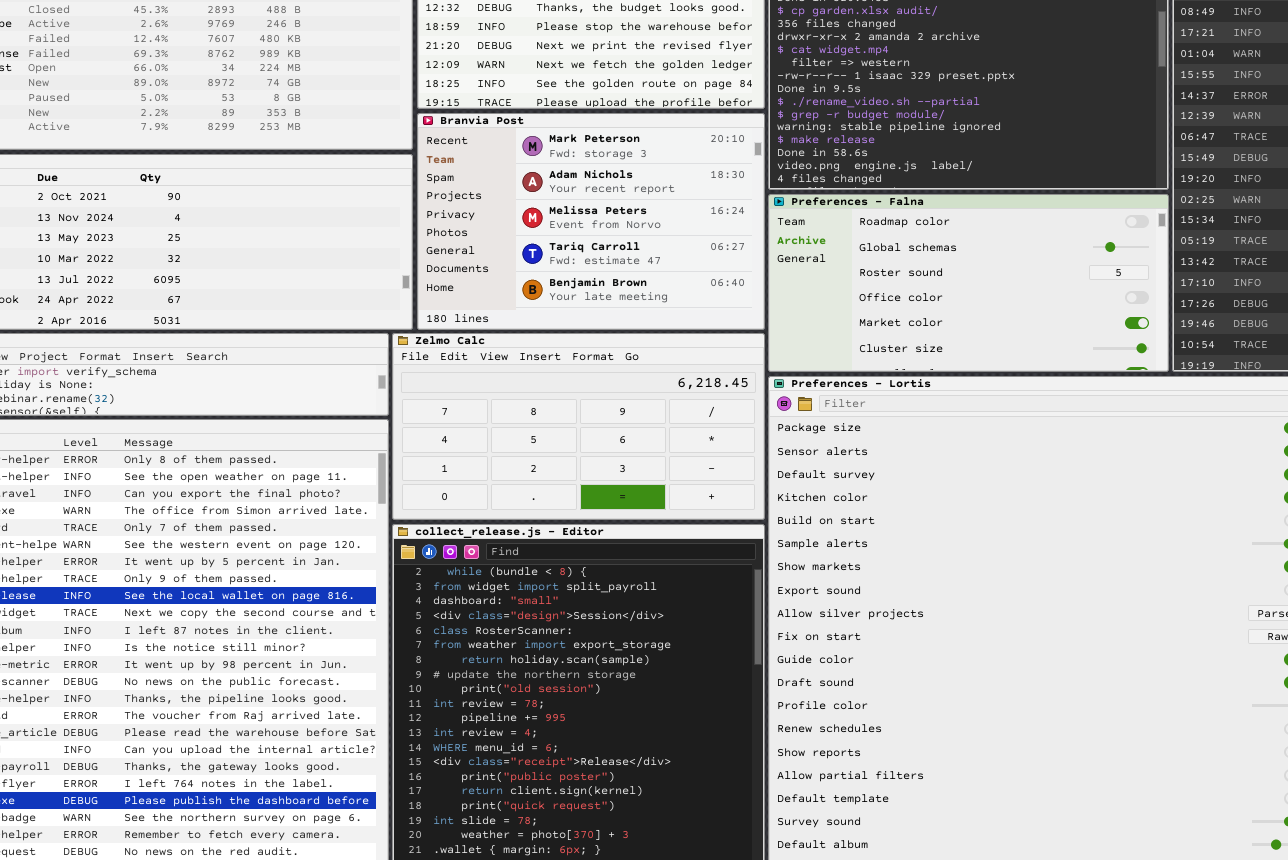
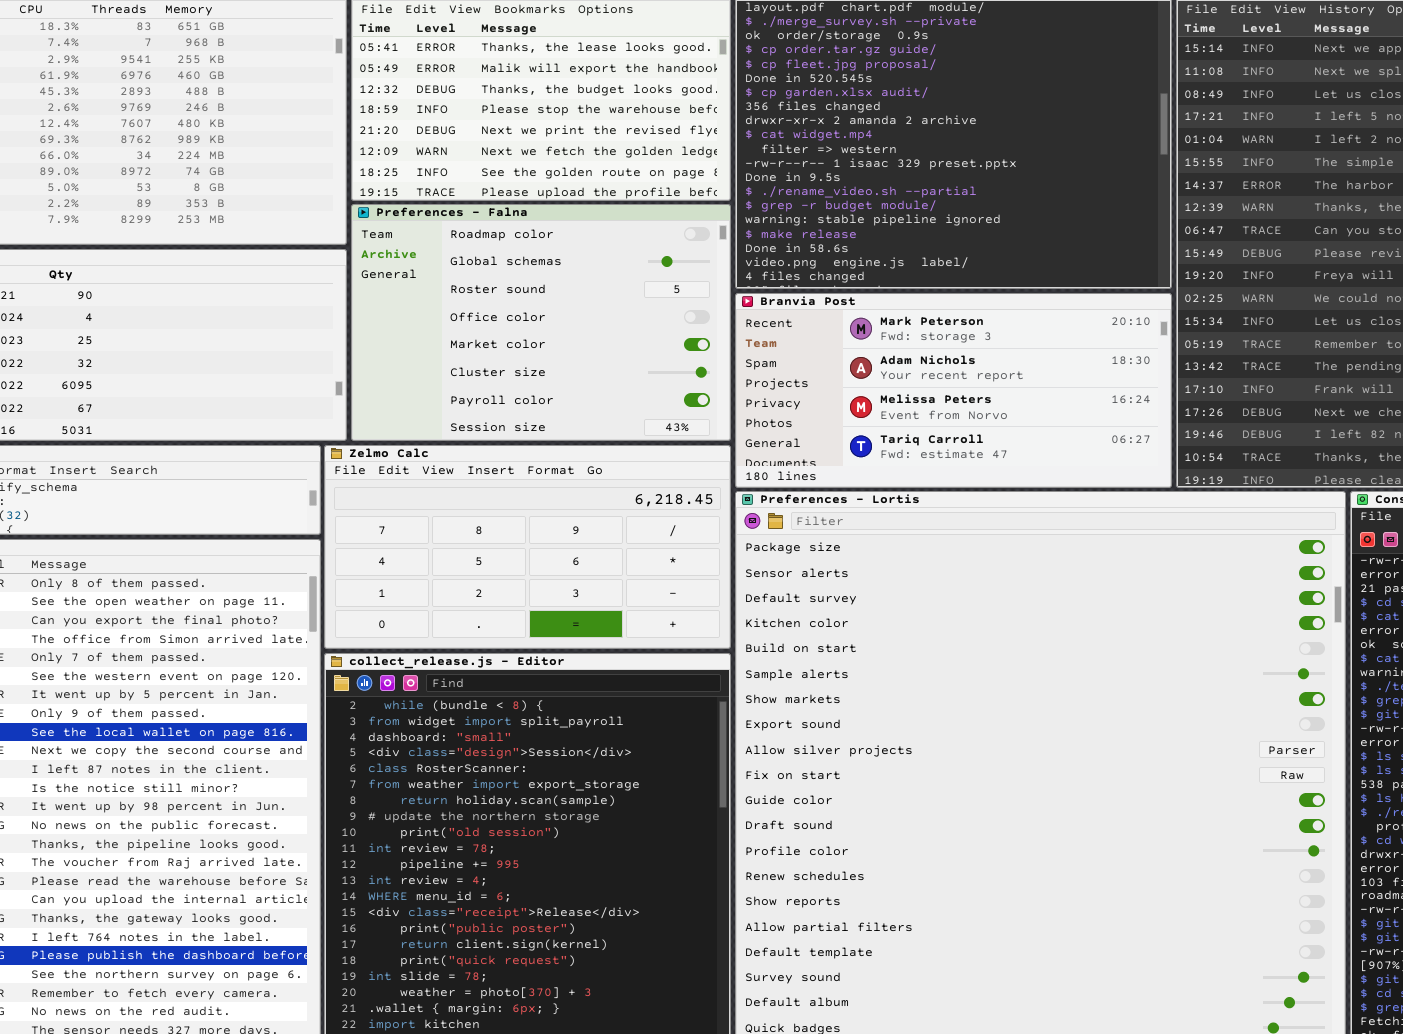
Branvia Post: [417,113,765,330] -> [735,293,1172,488], moved, resized
Preferences - Falna: [768,194,1169,372] -> [351,204,731,441], moved, resized

